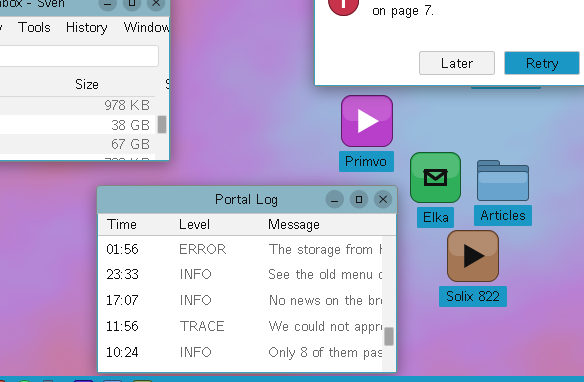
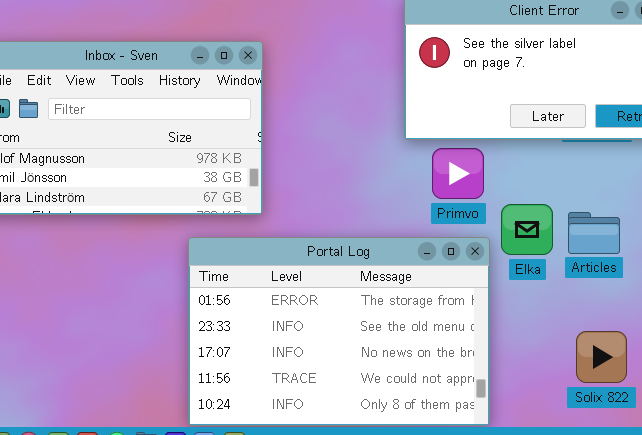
Solix 822: [447,230,499,282] -> [576,331,627,383], moved

